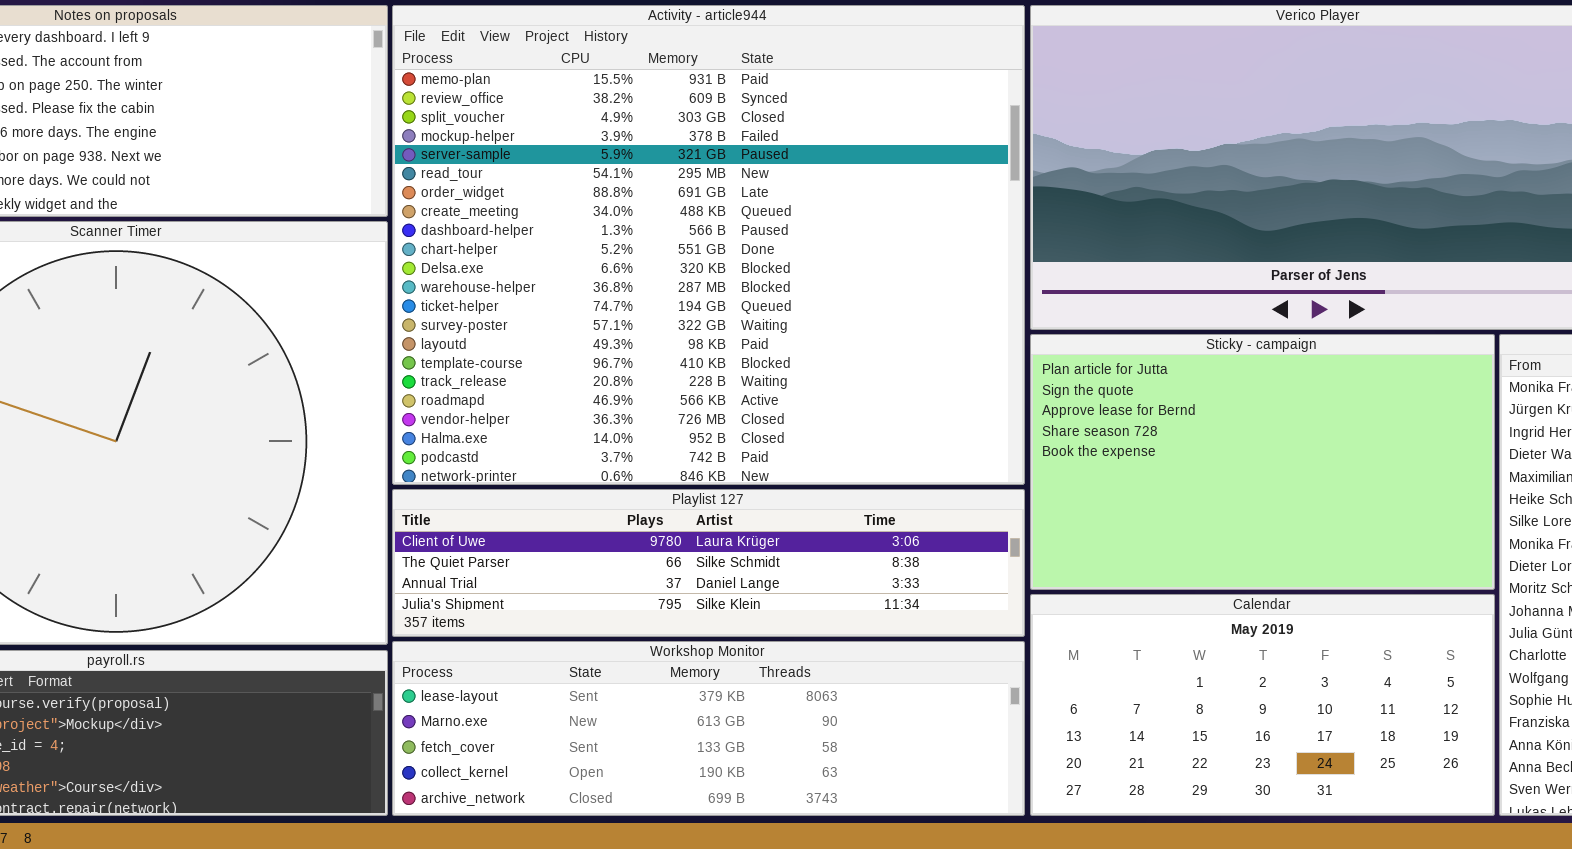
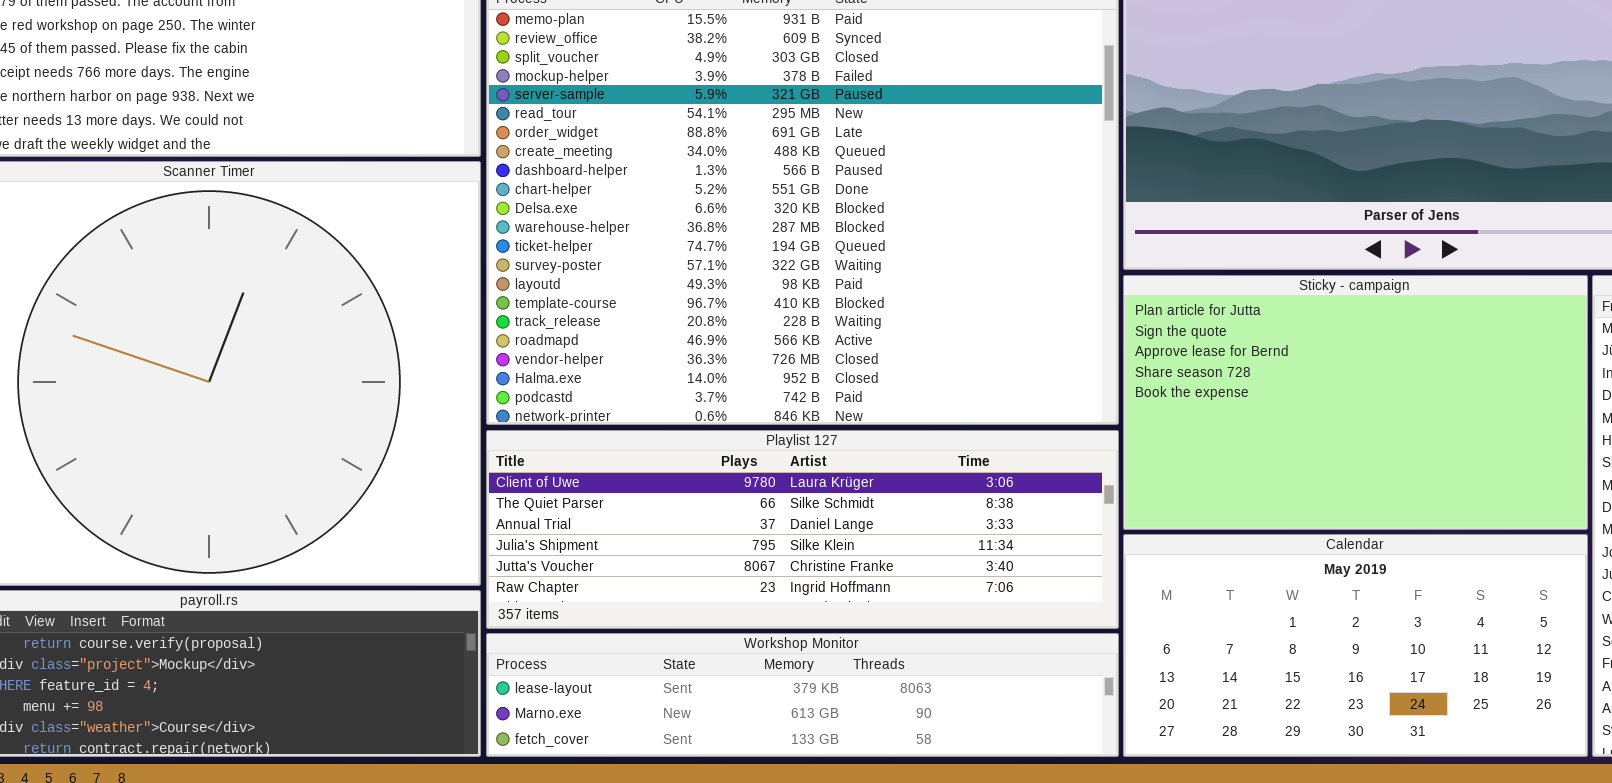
Playlist 127: [392,489,1025,637] -> [486,430,1119,629], resized
Workshop Monitor: [392,641,1025,816] -> [486,633,1119,757], resized

